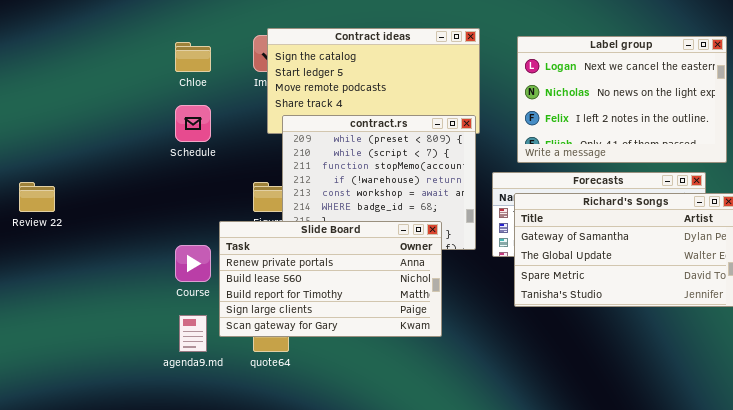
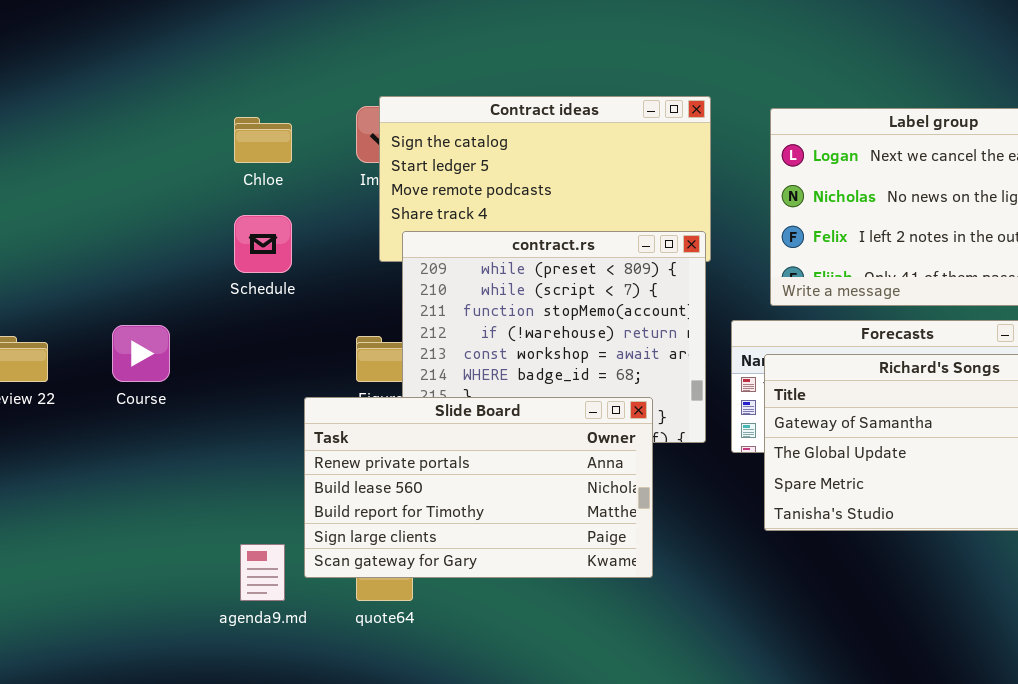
Course: [175,245,211,282] -> [112,325,170,382], moved

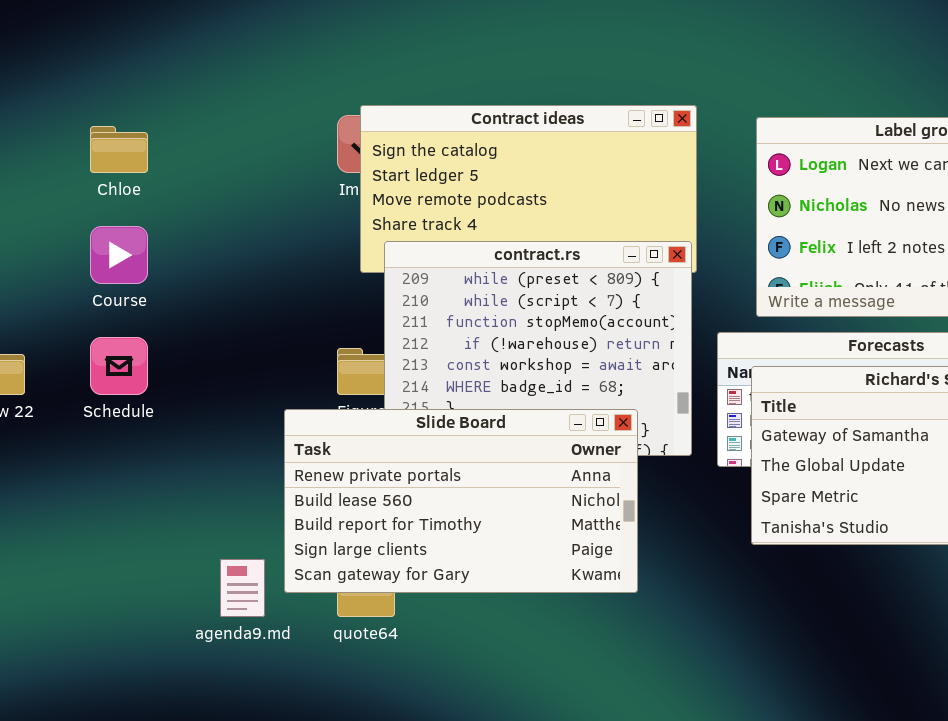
Chloe: [234,117,292,163] -> [90,126,148,173], moved
Schedule: [234,215,292,273] -> [90,337,148,395], moved
Course: [112,325,170,382] -> [90,226,148,284], moved

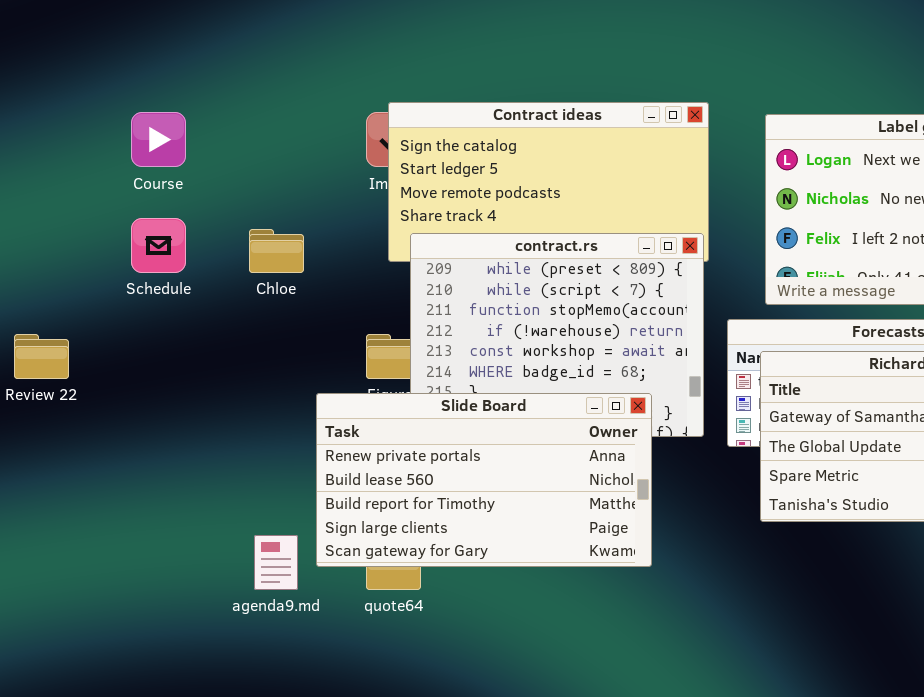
Chloe: [90,126,148,173] -> [249,229,304,273], moved
Course: [90,226,148,284] -> [131,112,186,167], moved
Schedule: [90,337,148,395] -> [131,218,186,273], moved

